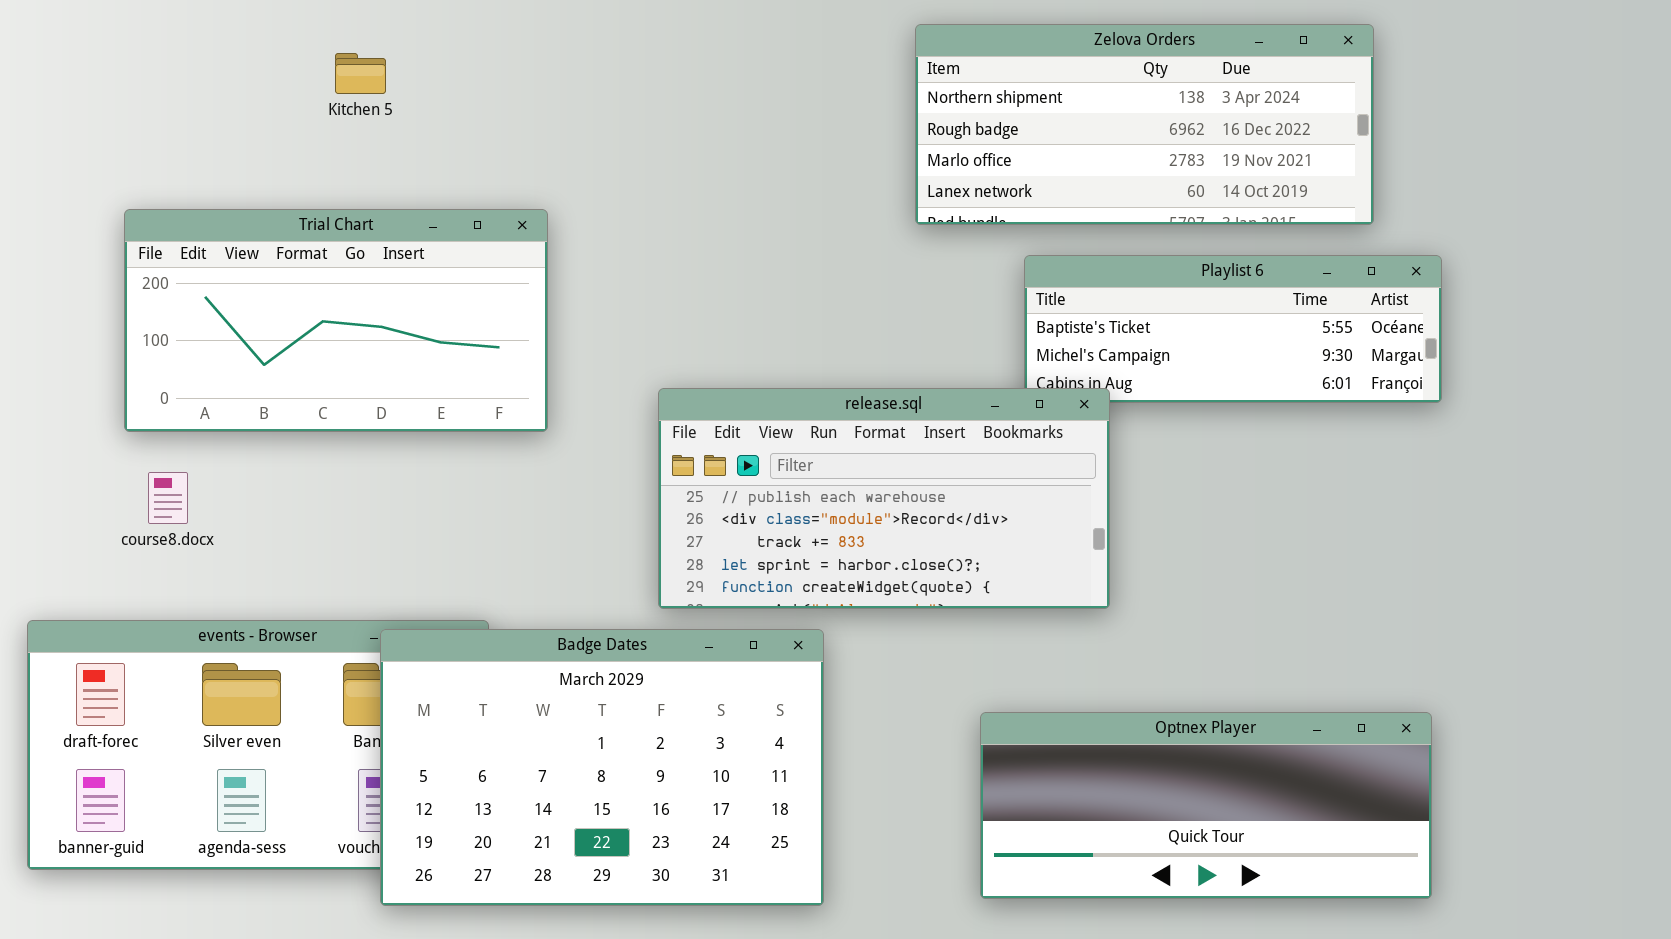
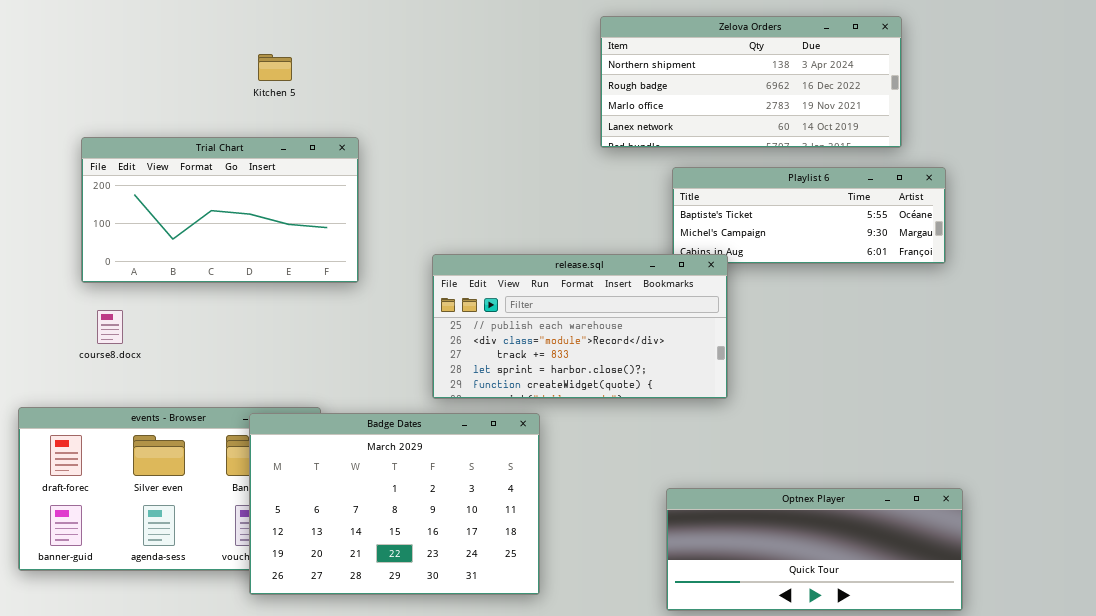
Kitchen 5: [335,53,386,94] -> [258,54,292,81], moved
Optnex Player: [980,712,1432,899] -> [666,488,963,611], moved

